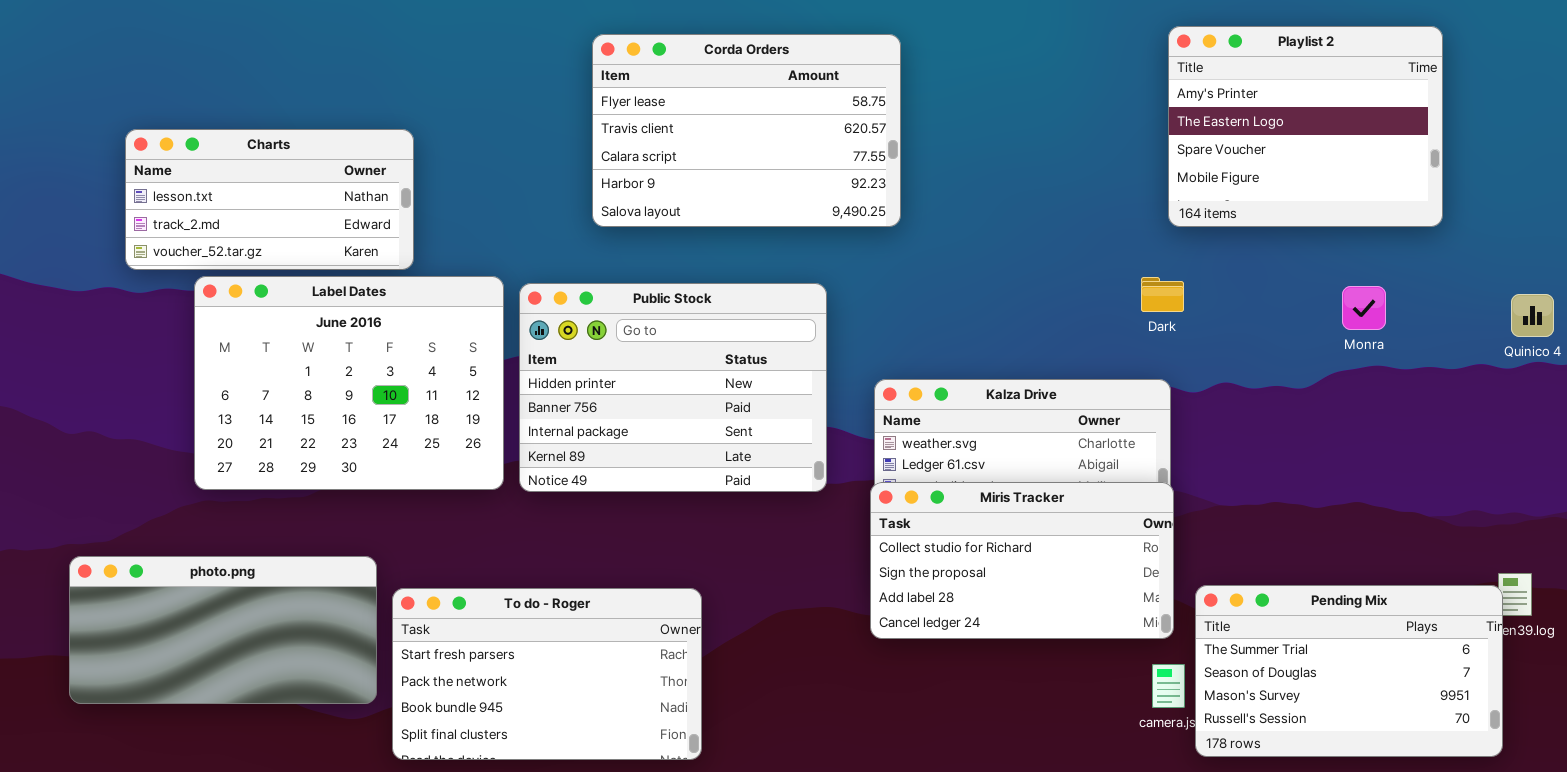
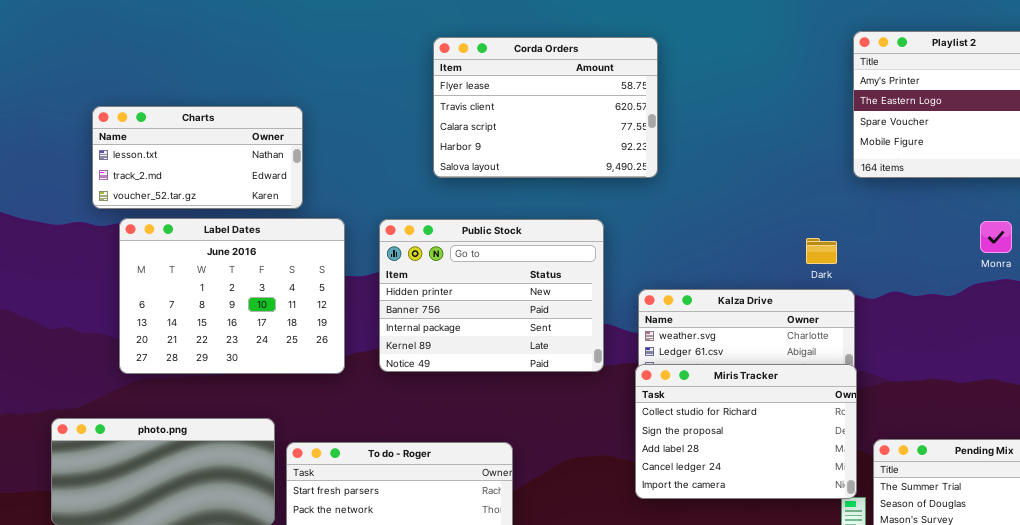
Label Dates: [194,276,504,490] -> [119,218,345,374], moved
Dark: [1141,277,1184,312] -> [806,238,837,264], moved
Miris Tracker: [870,482,1174,639] -> [635,364,857,499], resized

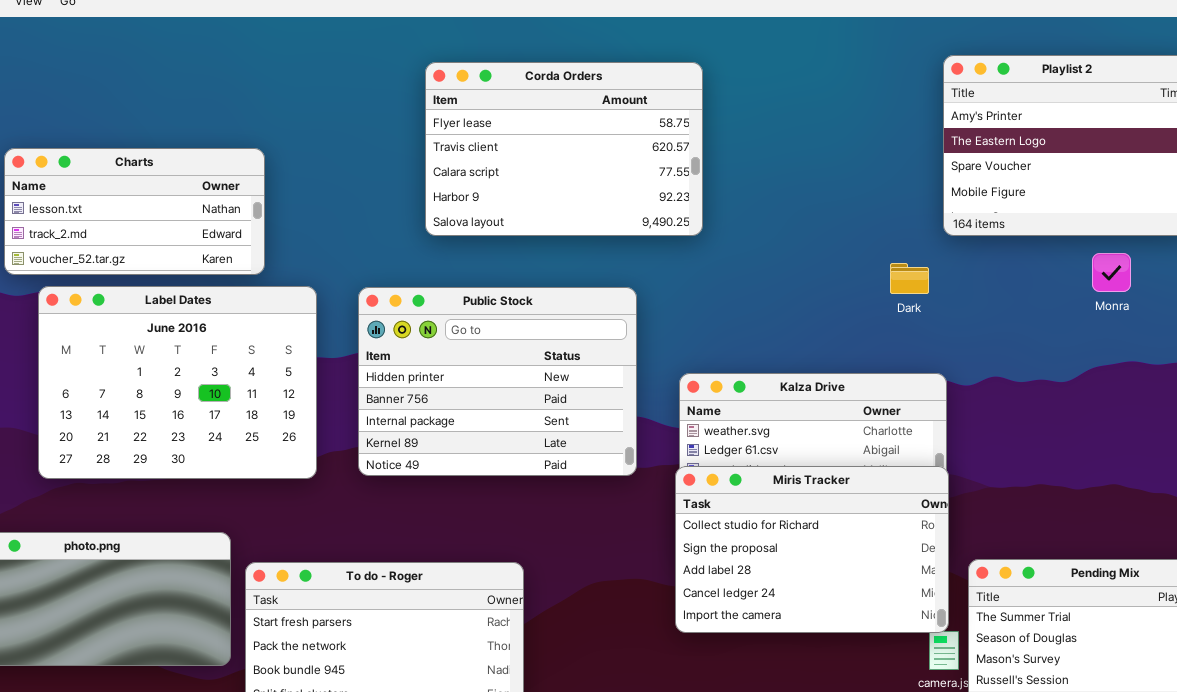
Monra: [980,221,1012,253] -> [1092,253,1131,292], moved
Dark: [806,238,837,264] -> [890,263,929,294], moved

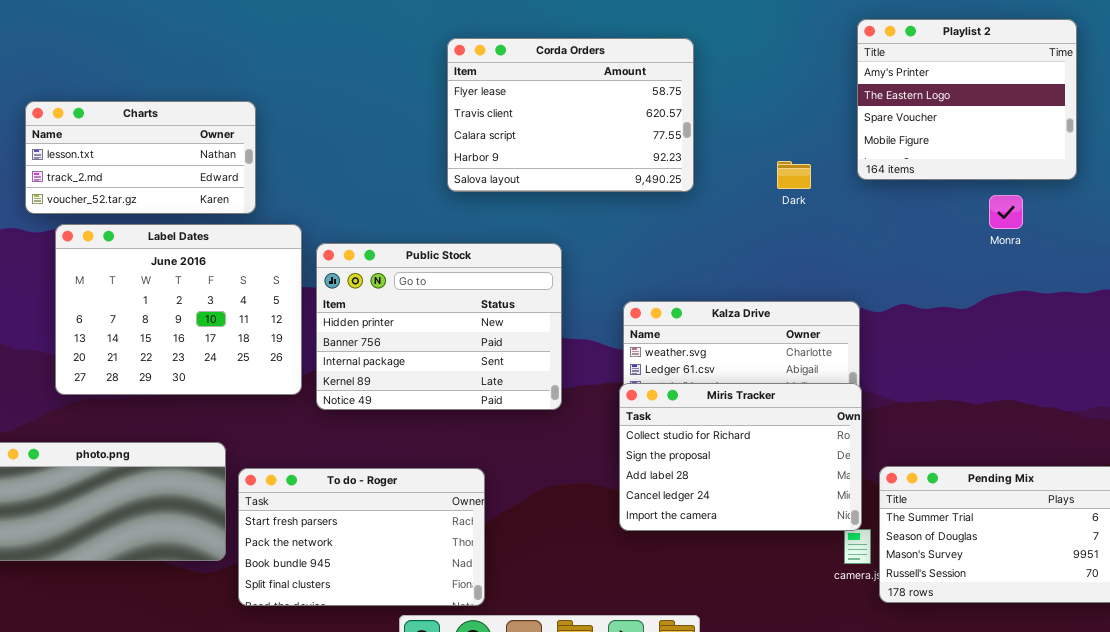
Corda Orders: [425,62,703,236] -> [447,38,694,192], moved
Dark: [890,263,929,294] -> [777,161,811,189], moved
Public Stock: [358,287,637,476] -> [316,243,562,410], moved

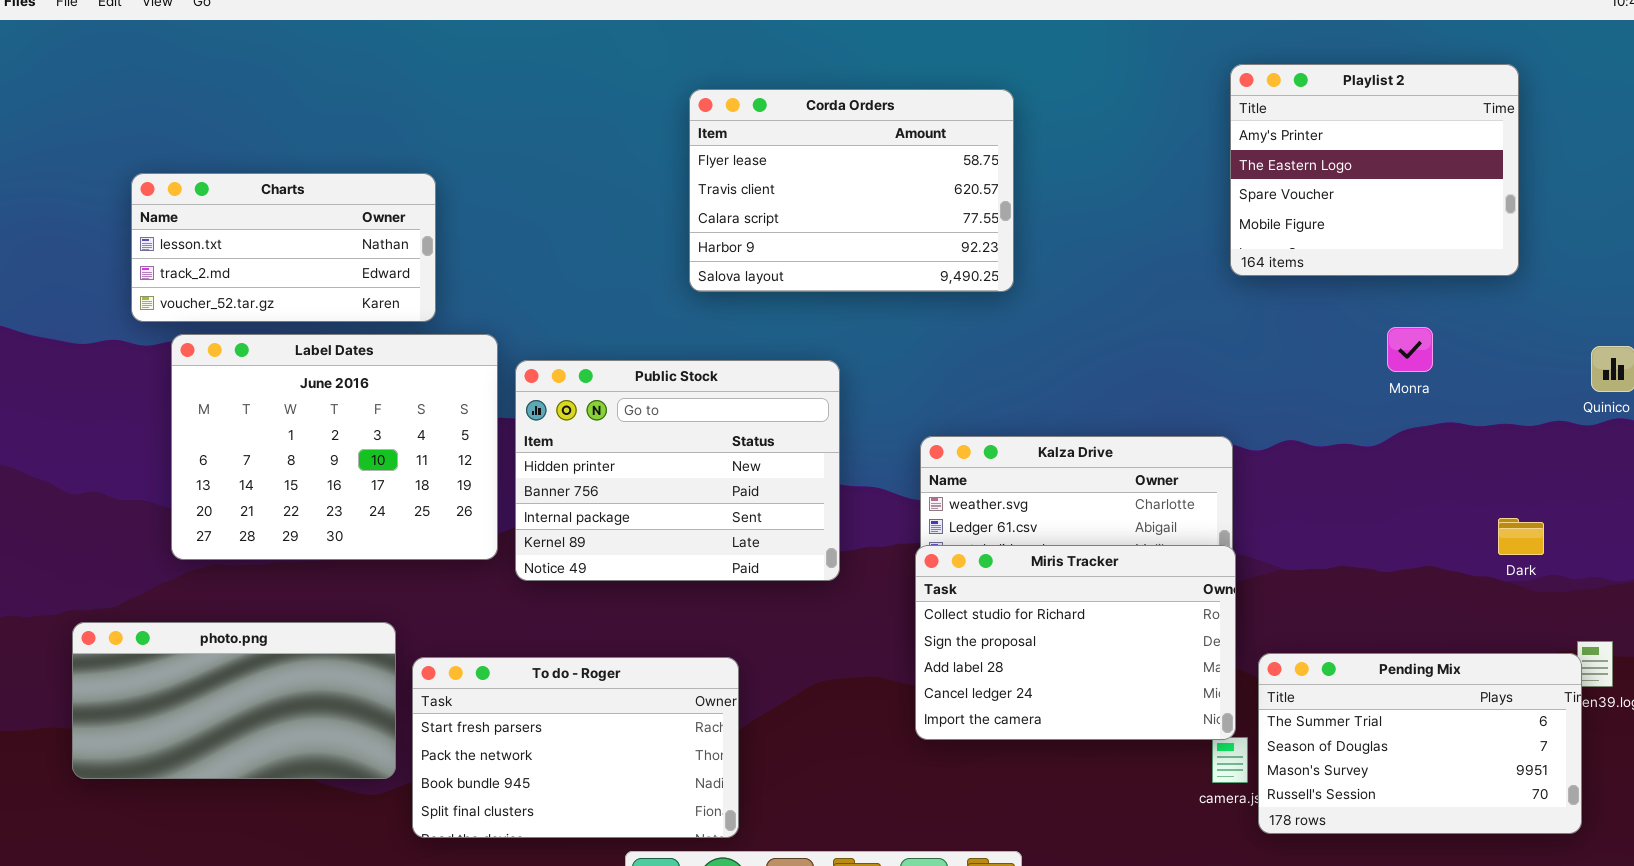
Dark: [777,161,811,189] -> [1498,518,1544,555], moved
Monra: [989,195,1023,229] -> [1387,327,1433,372], moved

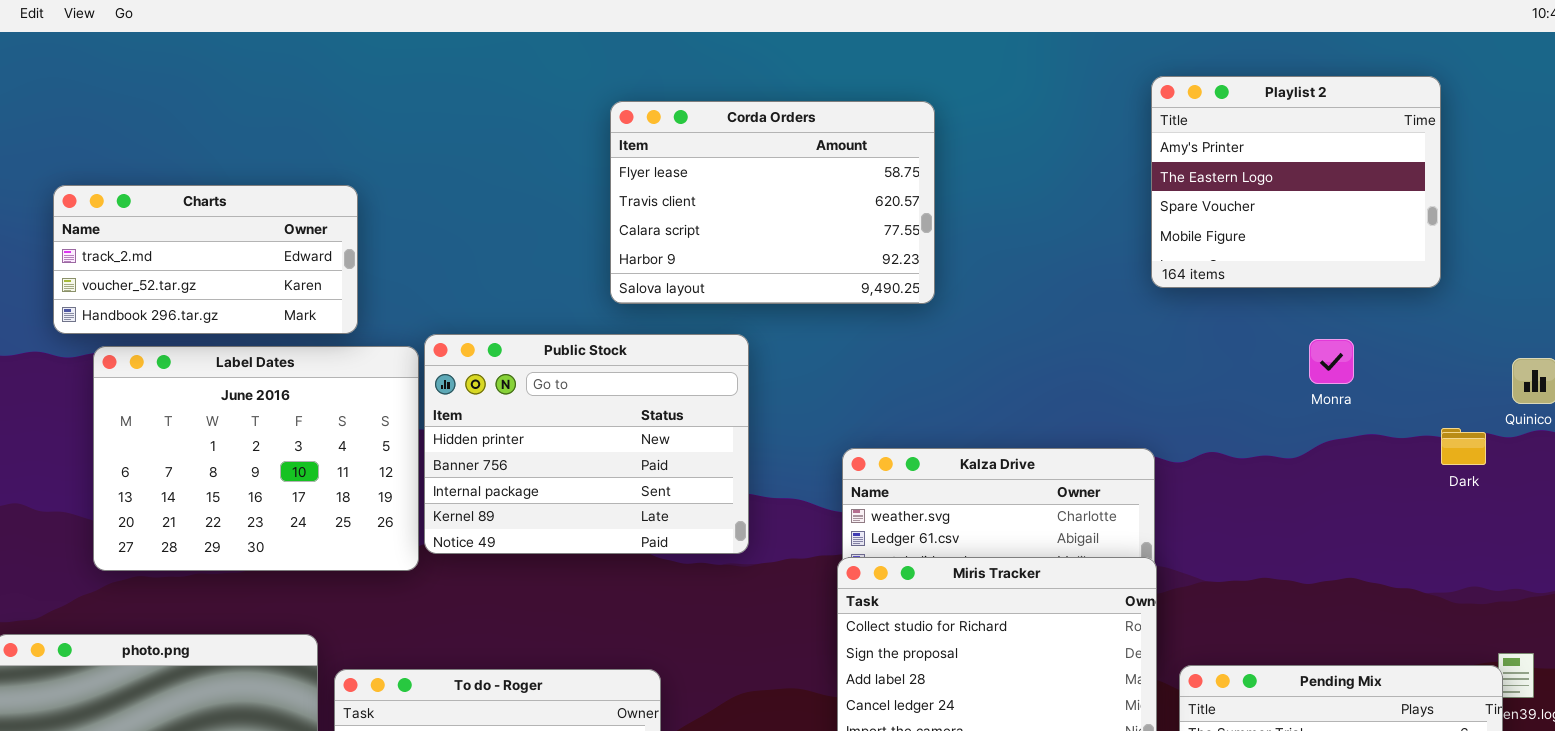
Charts: [131,173,436,322] -> [53,185,358,334], scrolled down 1 row
Public Stock: [515,360,840,581] -> [424,334,749,554], moved
Dark: [1498,518,1544,555] -> [1441,428,1486,465], moved

